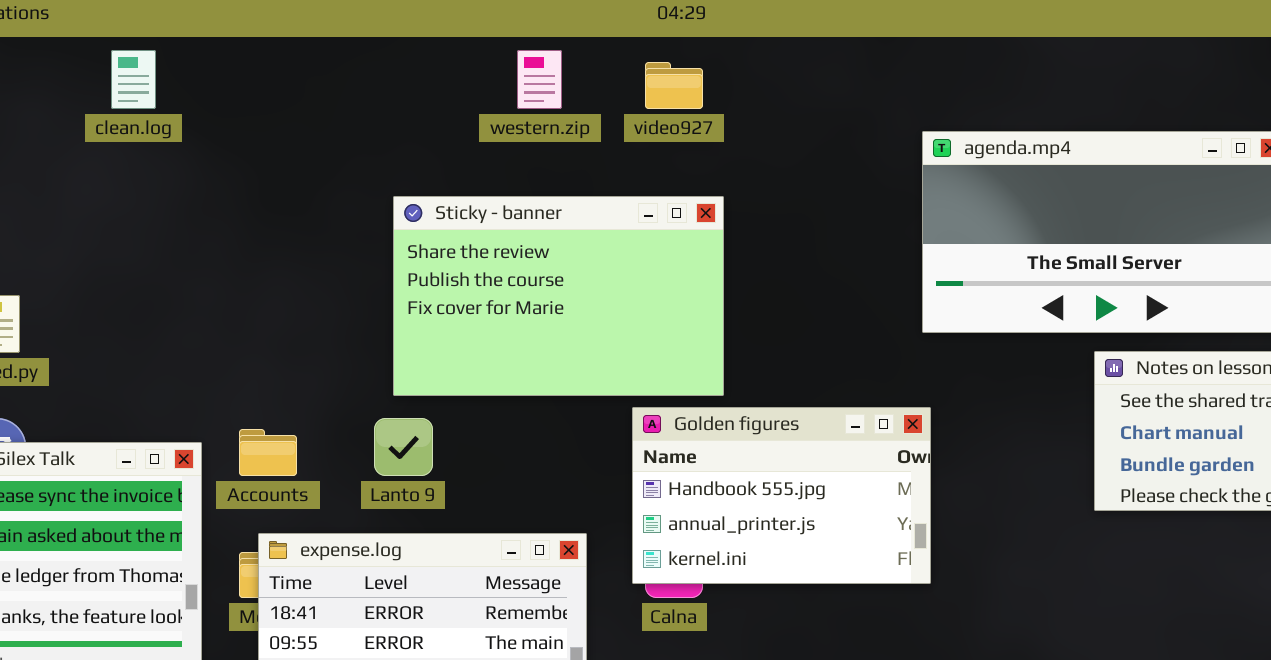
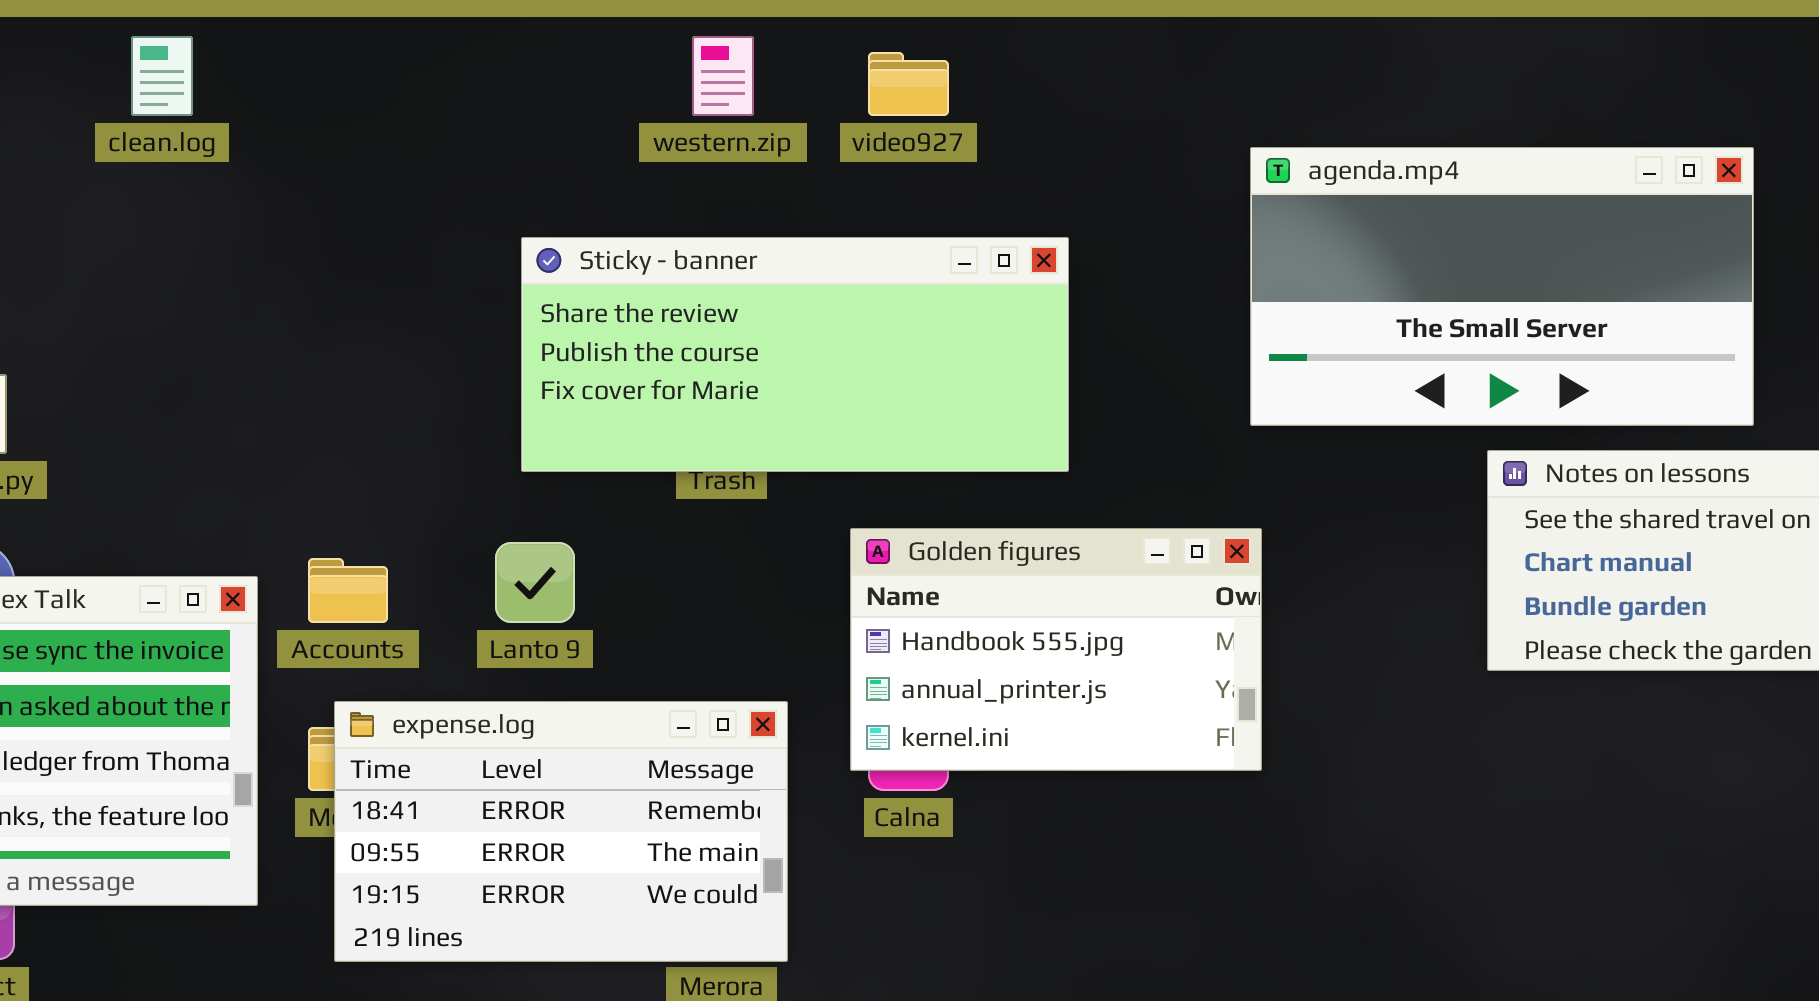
Sticky - banner: [393,196,724,396] -> [521,237,1069,472], resized

